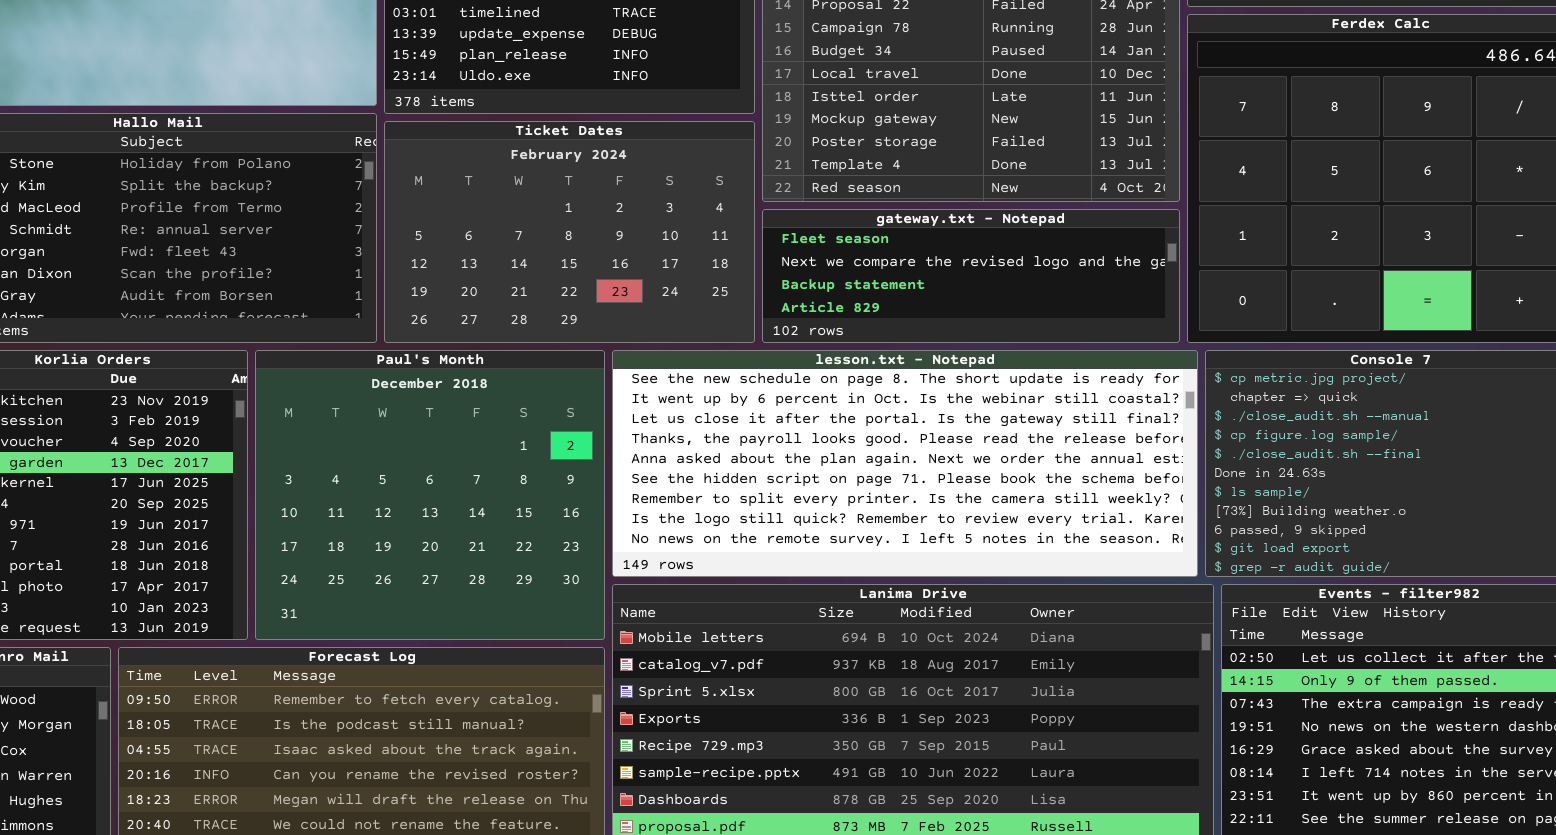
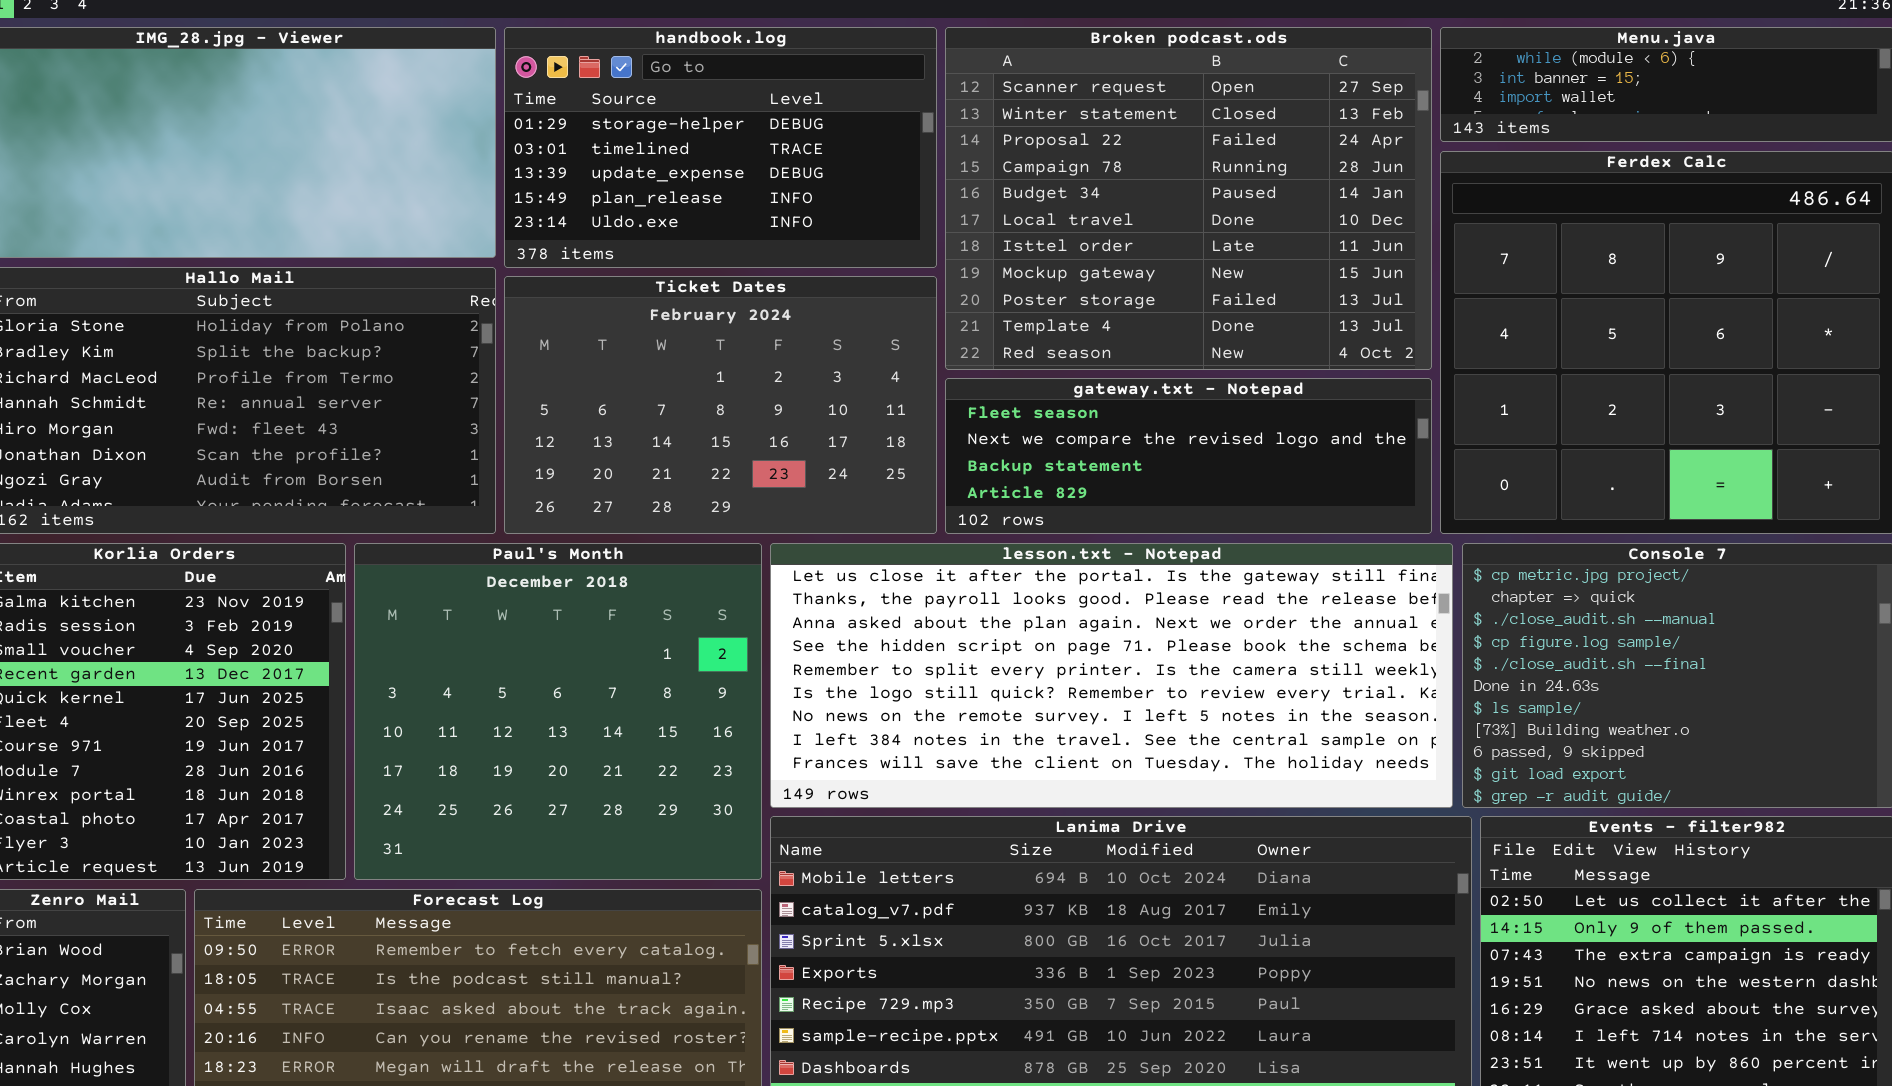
lesson.txt - Notepad: [612,350,1198,577] -> [770,543,1453,808], scrolled down 2 rows

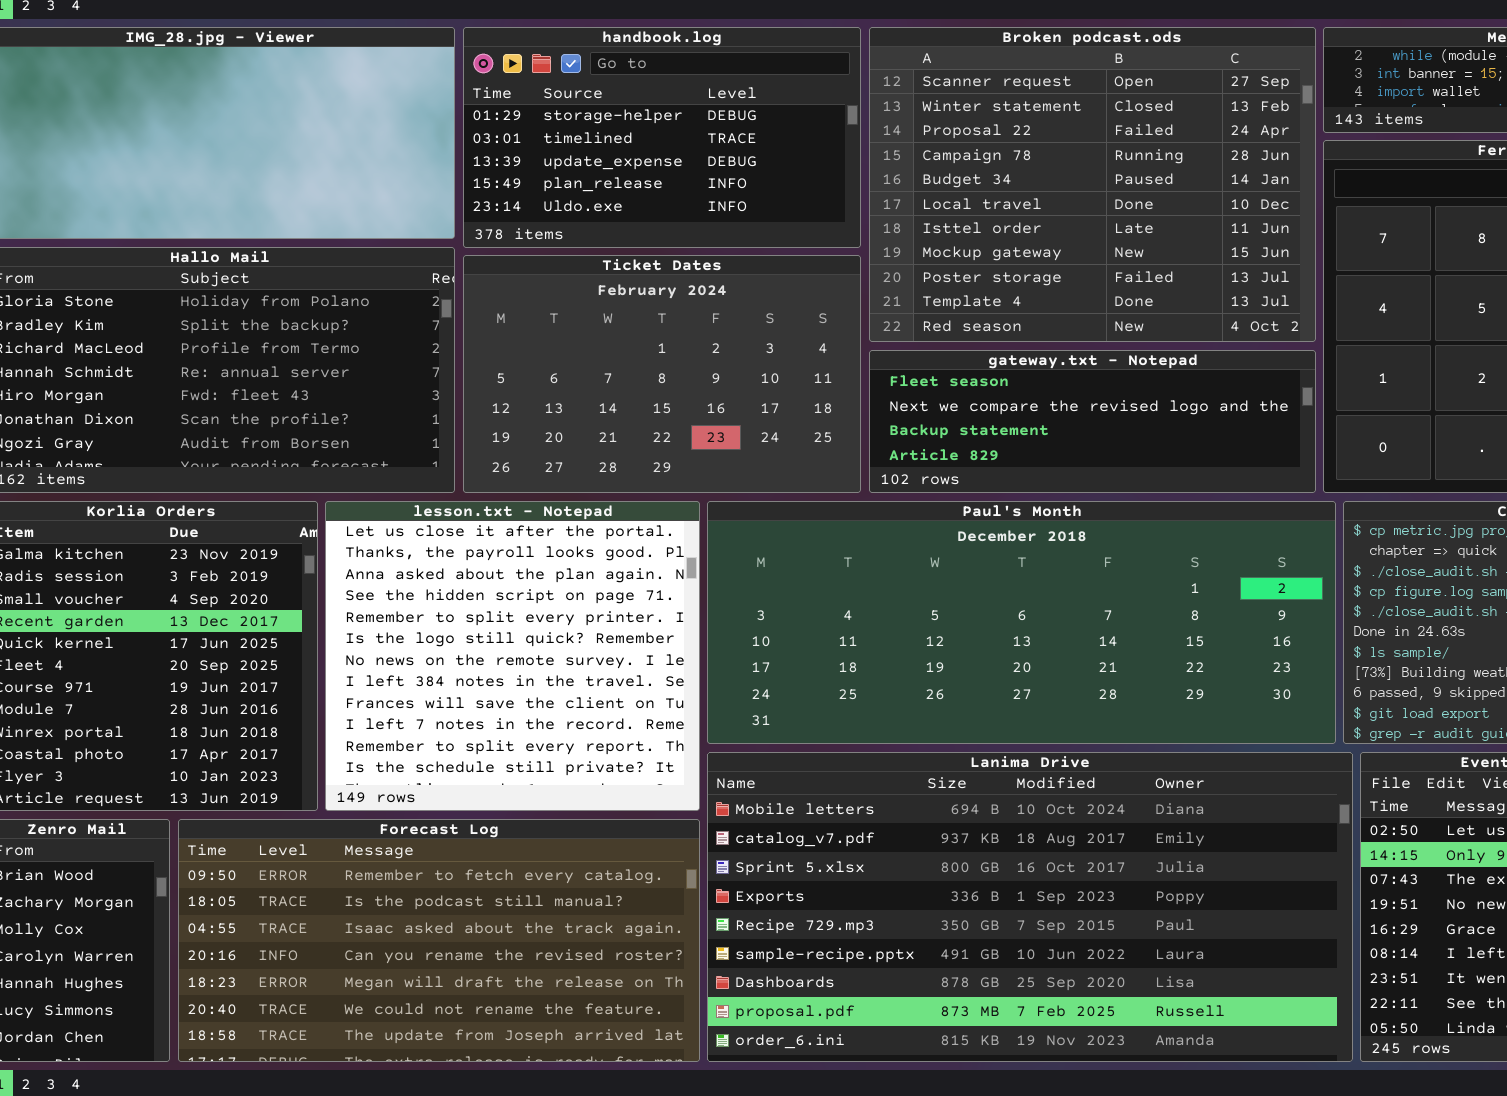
Paul's Month: [354,543,762,880] -> [707,501,1336,744], moved, resized
lesson.txt - Notepad: [770,543,1453,808] -> [325,501,700,811], moved, resized

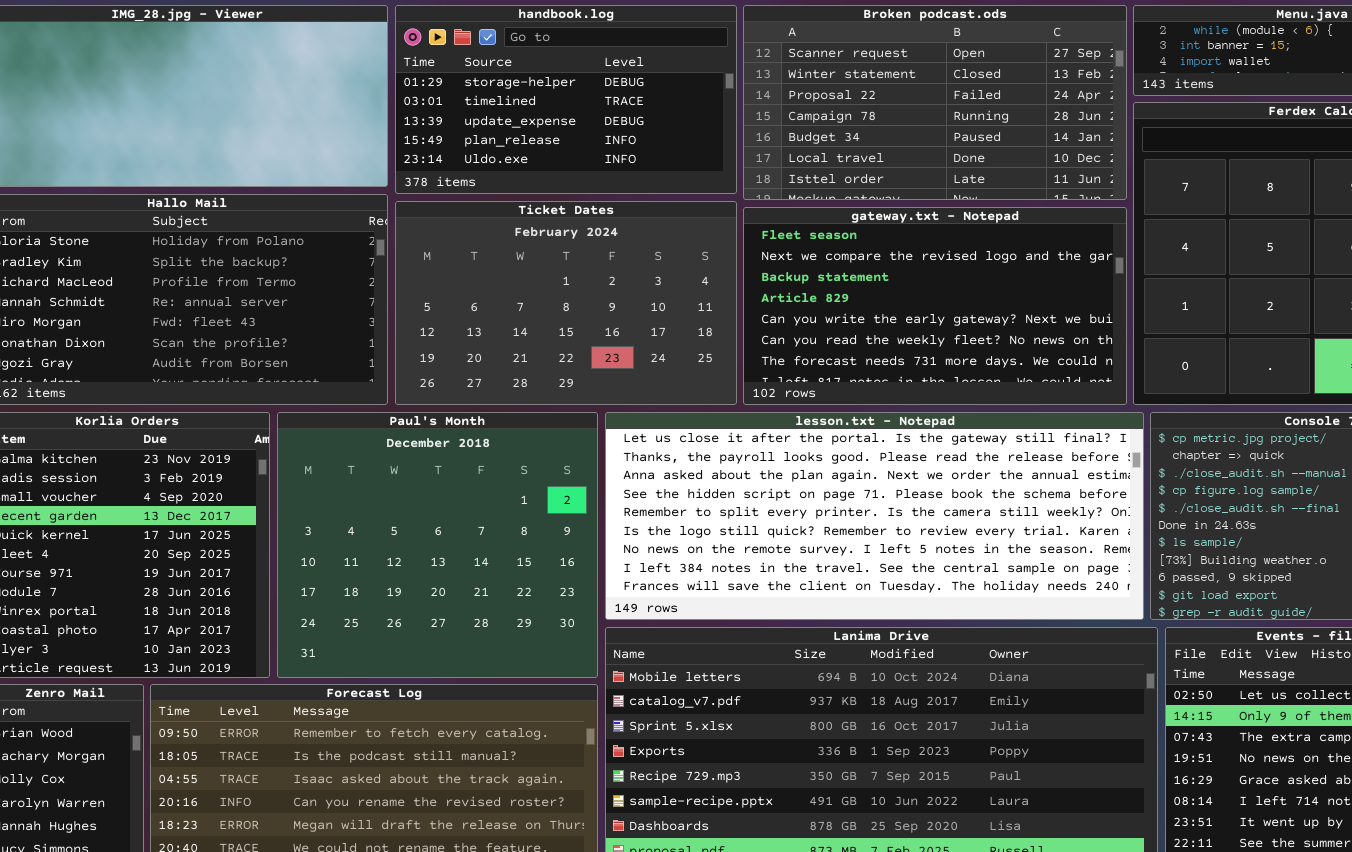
Broken podcast.ods: [869,27,1316,342] -> [743,5,1127,200], resized
gateway.txt - Notepad: [869,350,1316,493] -> [743,207,1127,405], resized
lesson.txt - Notepad: [325,501,700,811] -> [605,412,1144,620], moved, resized
Paul's Month: [707,501,1336,744] -> [277,412,598,678], moved, resized

